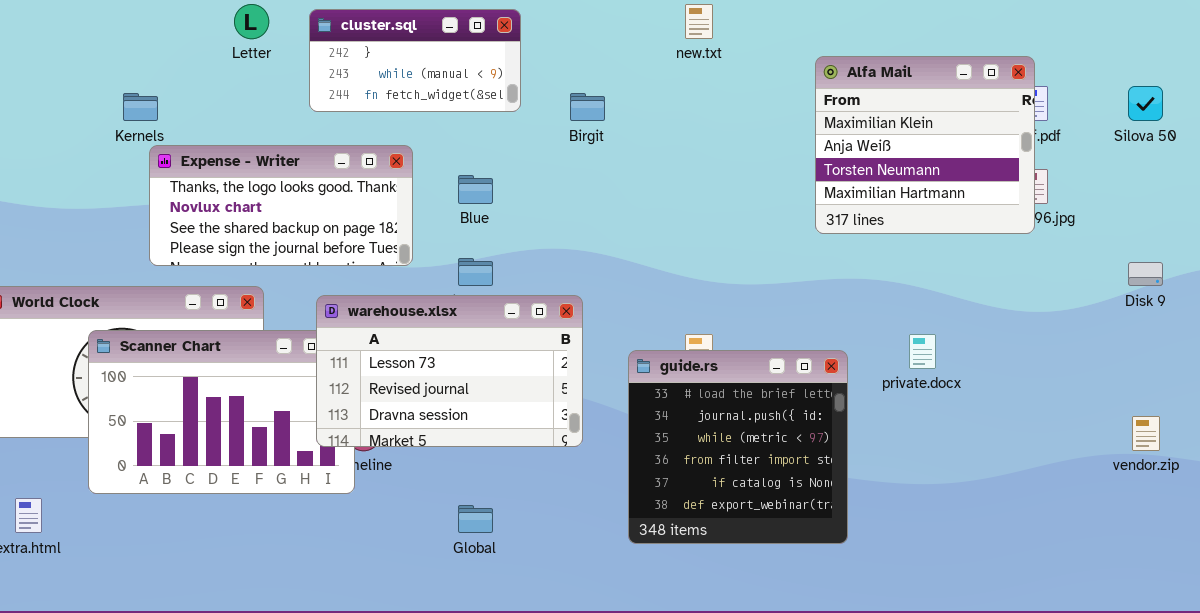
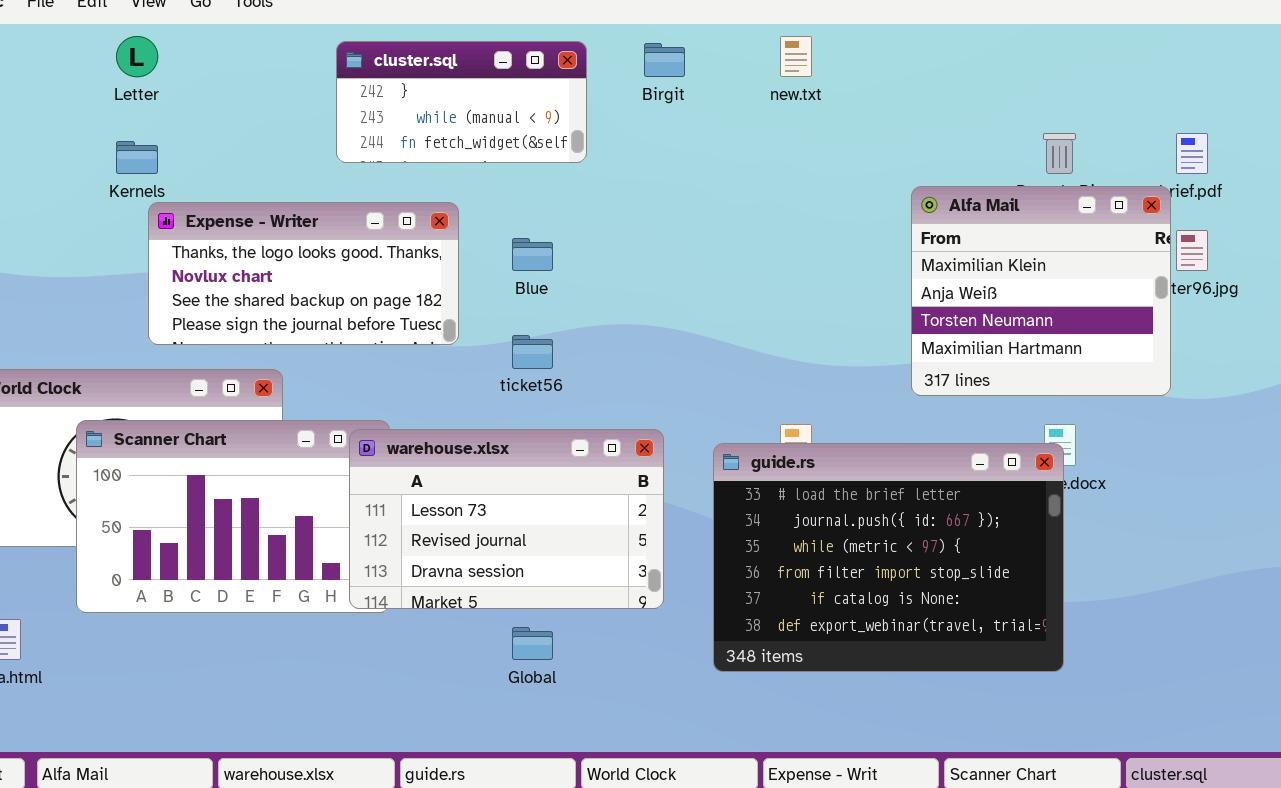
Letter: [234,4,269,39] -> [116,36,158,77], moved
Alfa Mail: [815,56,1035,234] -> [911,186,1171,396], moved
Birgit: [570,93,605,121] -> [644,43,685,77], moved
warehouse.xlsx: [316,295,583,447] -> [349,429,664,609], moved
guide.rs: [628,350,848,544] -> [713,443,1064,672], resized

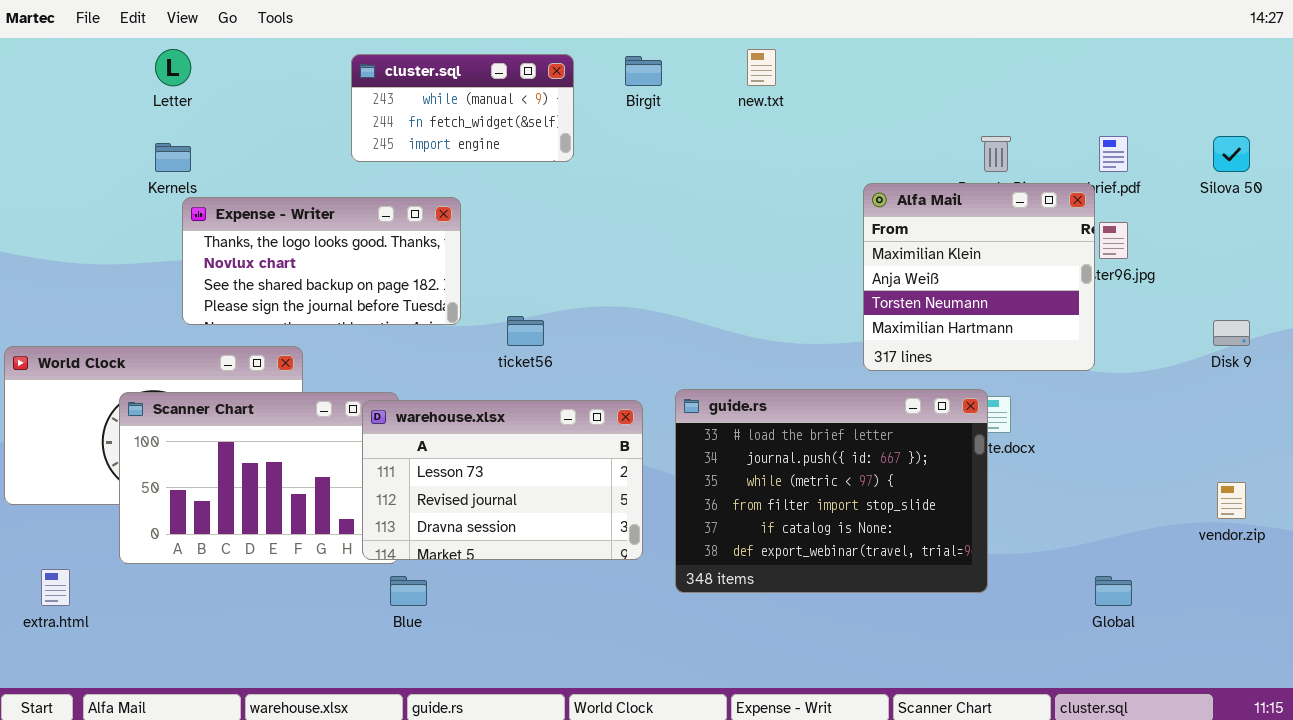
cluster.sql: [336,41,587,163] -> [351,54,574,162], scrolled down 1 row
Blue: [512,238,553,271] -> [390,576,427,606], moved
guide.rs: [713,443,1064,672] -> [675,389,988,593], moved
Global: [512,627,553,660] -> [1095,576,1132,606], moved

